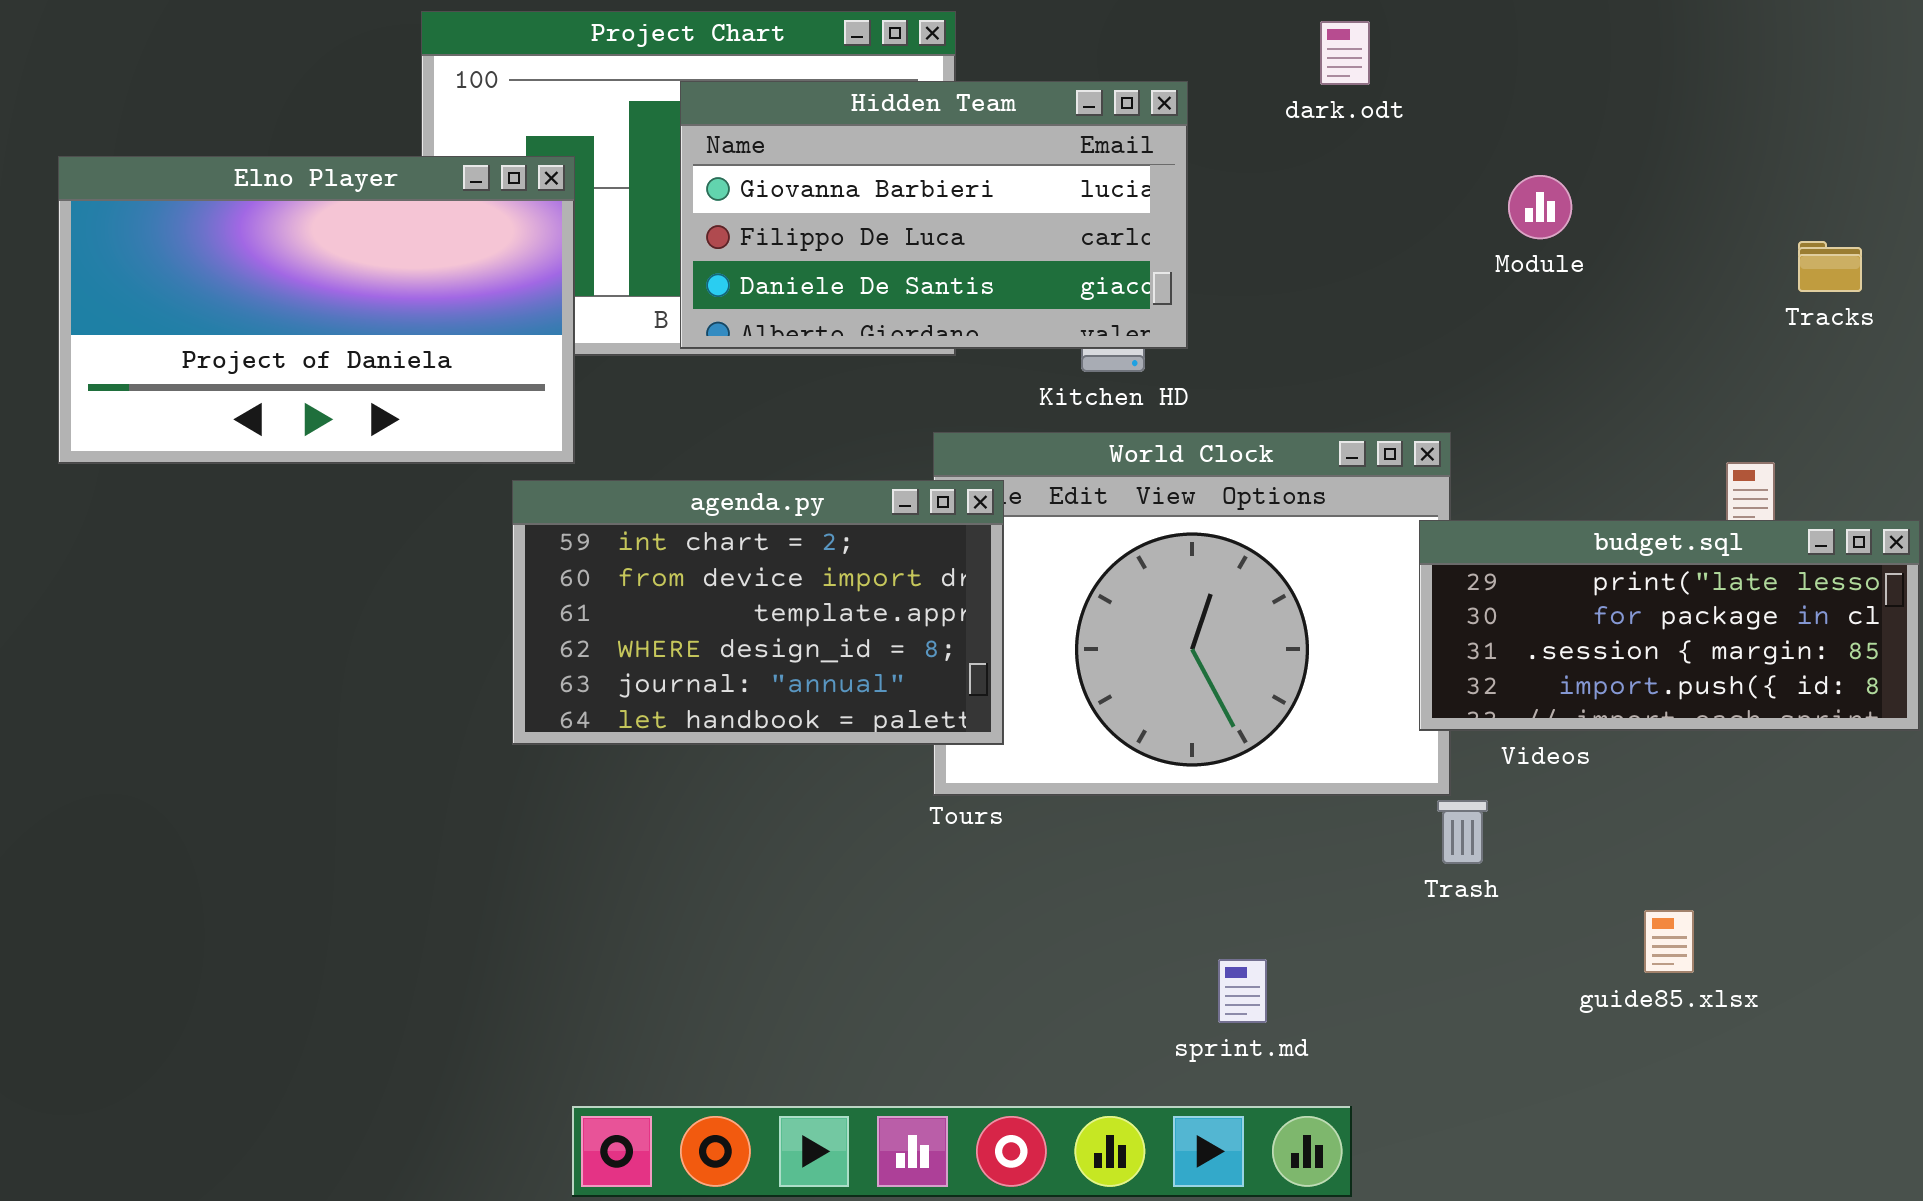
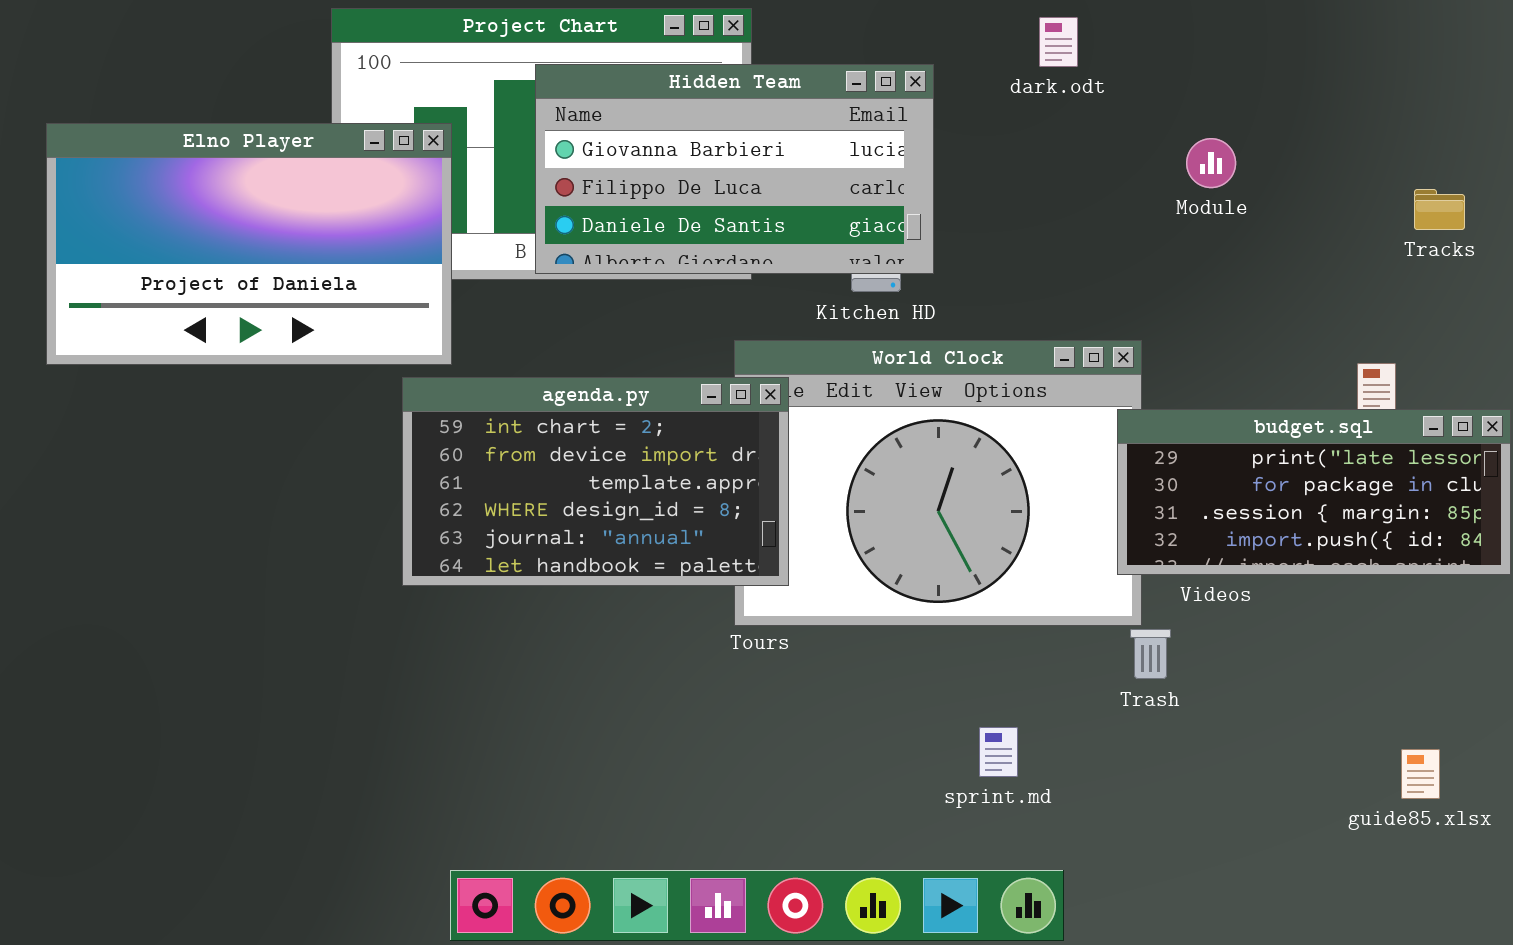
guide85.xlsx: [1644,910,1694,973] -> [1401,749,1440,799], moved
sprint.md: [1218,959,1267,1023] -> [979,727,1018,777], moved

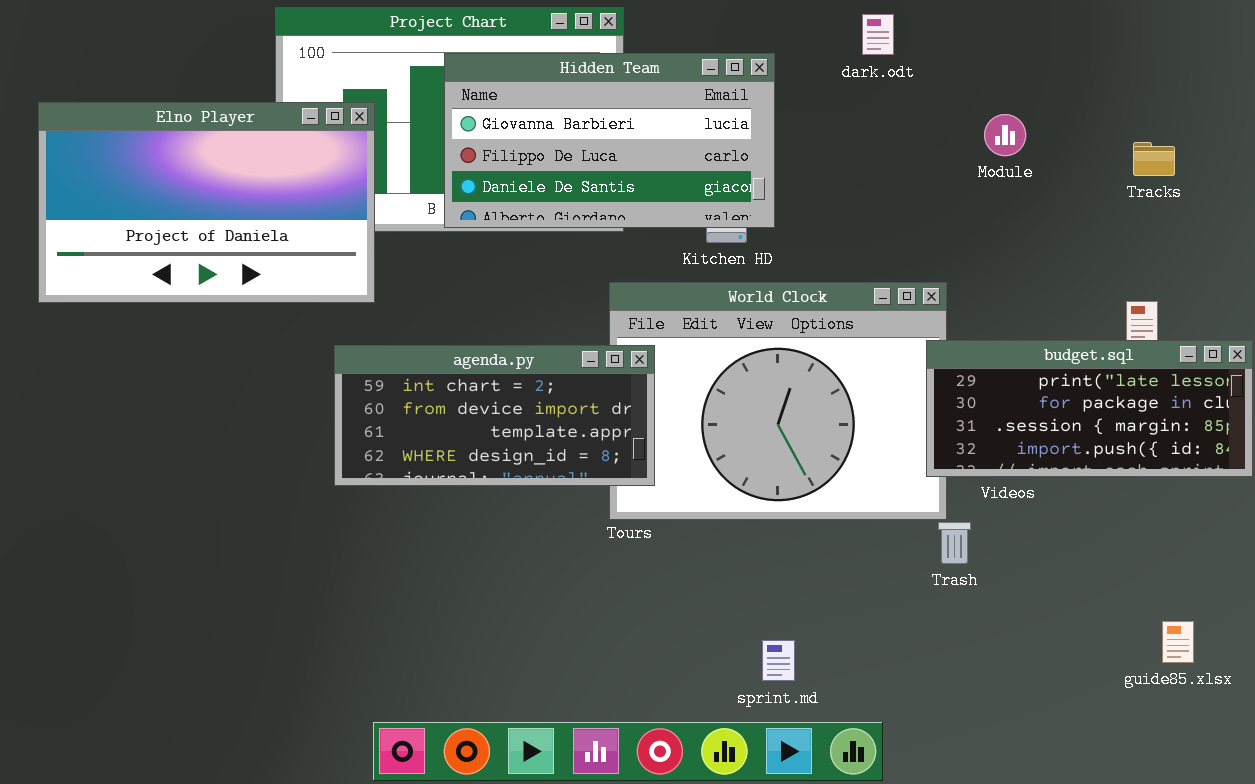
Tracks: [1414,189,1465,230] -> [1133,142,1175,176], moved
agenda.py: [402,377,789,586] -> [334,345,655,486], resized
sprint.md: [979,727,1018,777] -> [762,640,795,681], moved

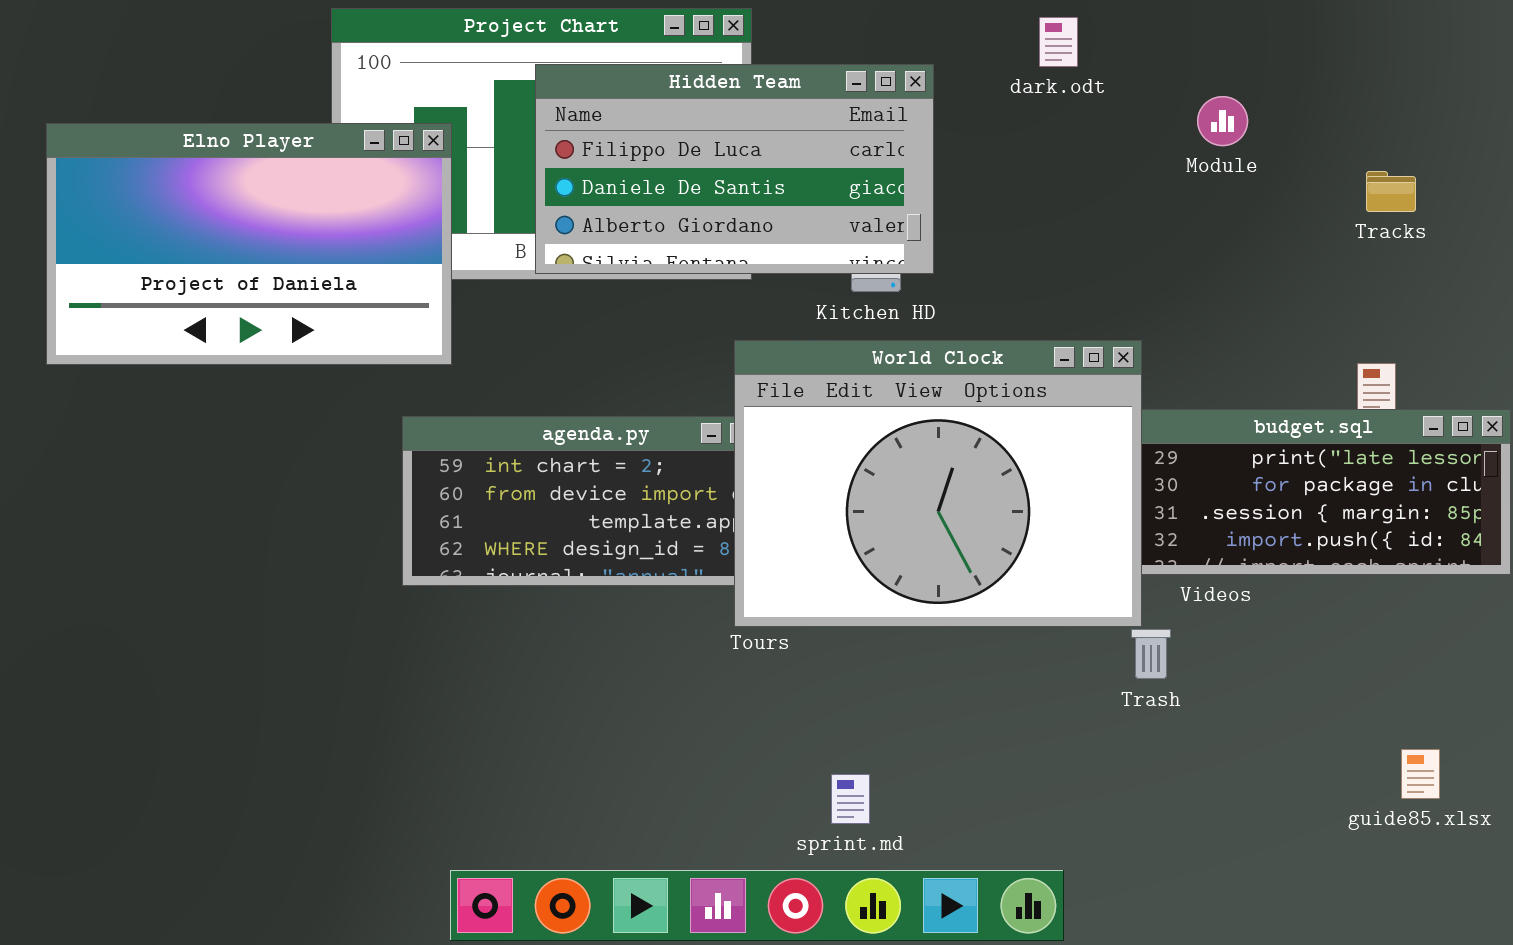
Hidden Team: [444,53,775,228] -> [535,64,934,274], scrolled down 1 row
Module: [984,114,1026,156] -> [1197,96,1248,146], moved
World Clock: [609,282,947,520] -> [734,340,1142,627], raised
sprint.md: [762,640,795,681] -> [831,774,870,824], moved

